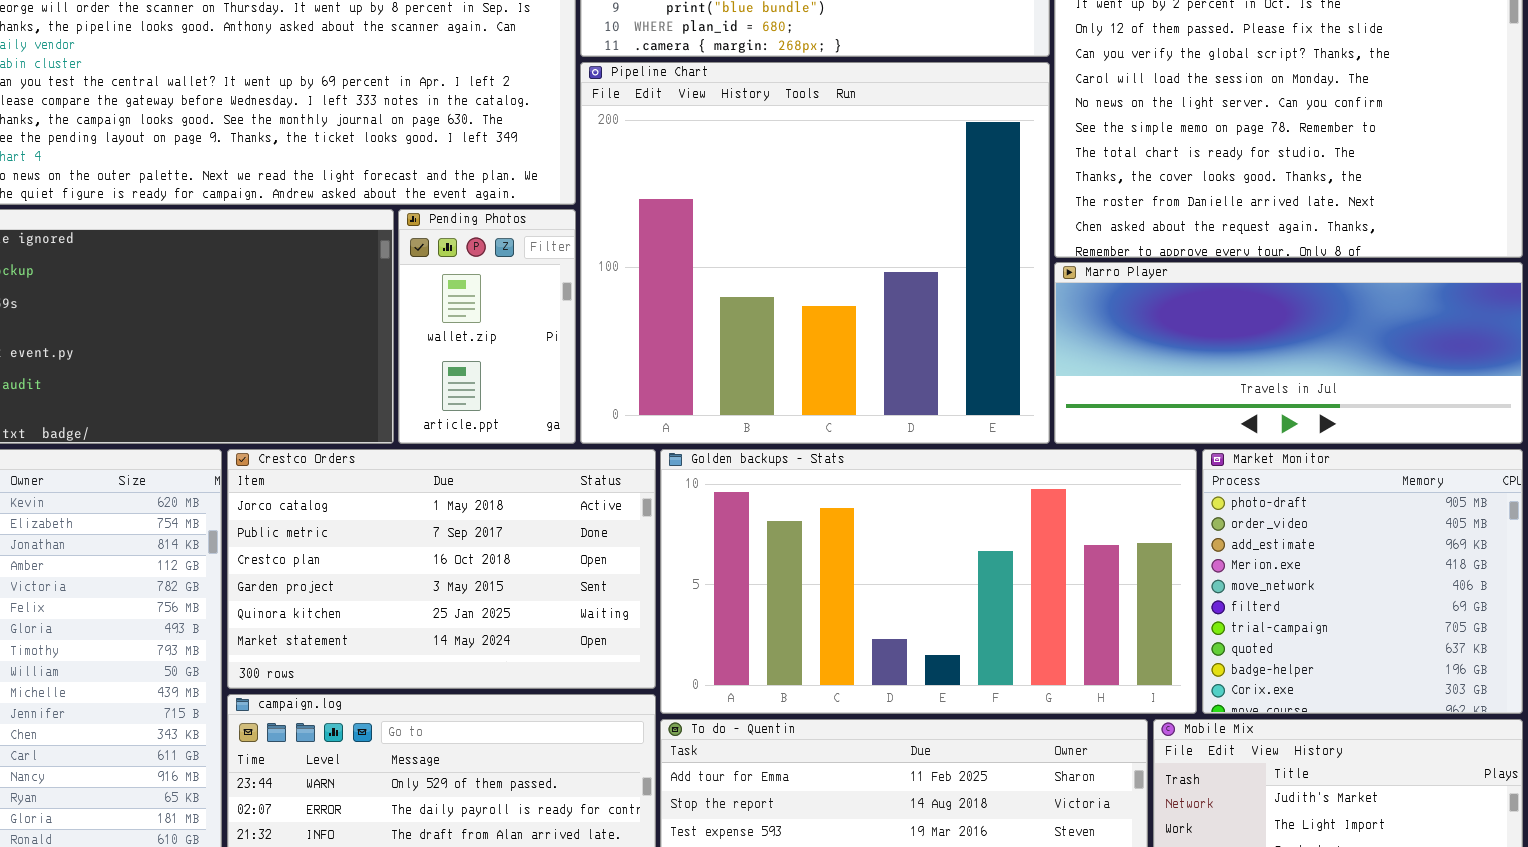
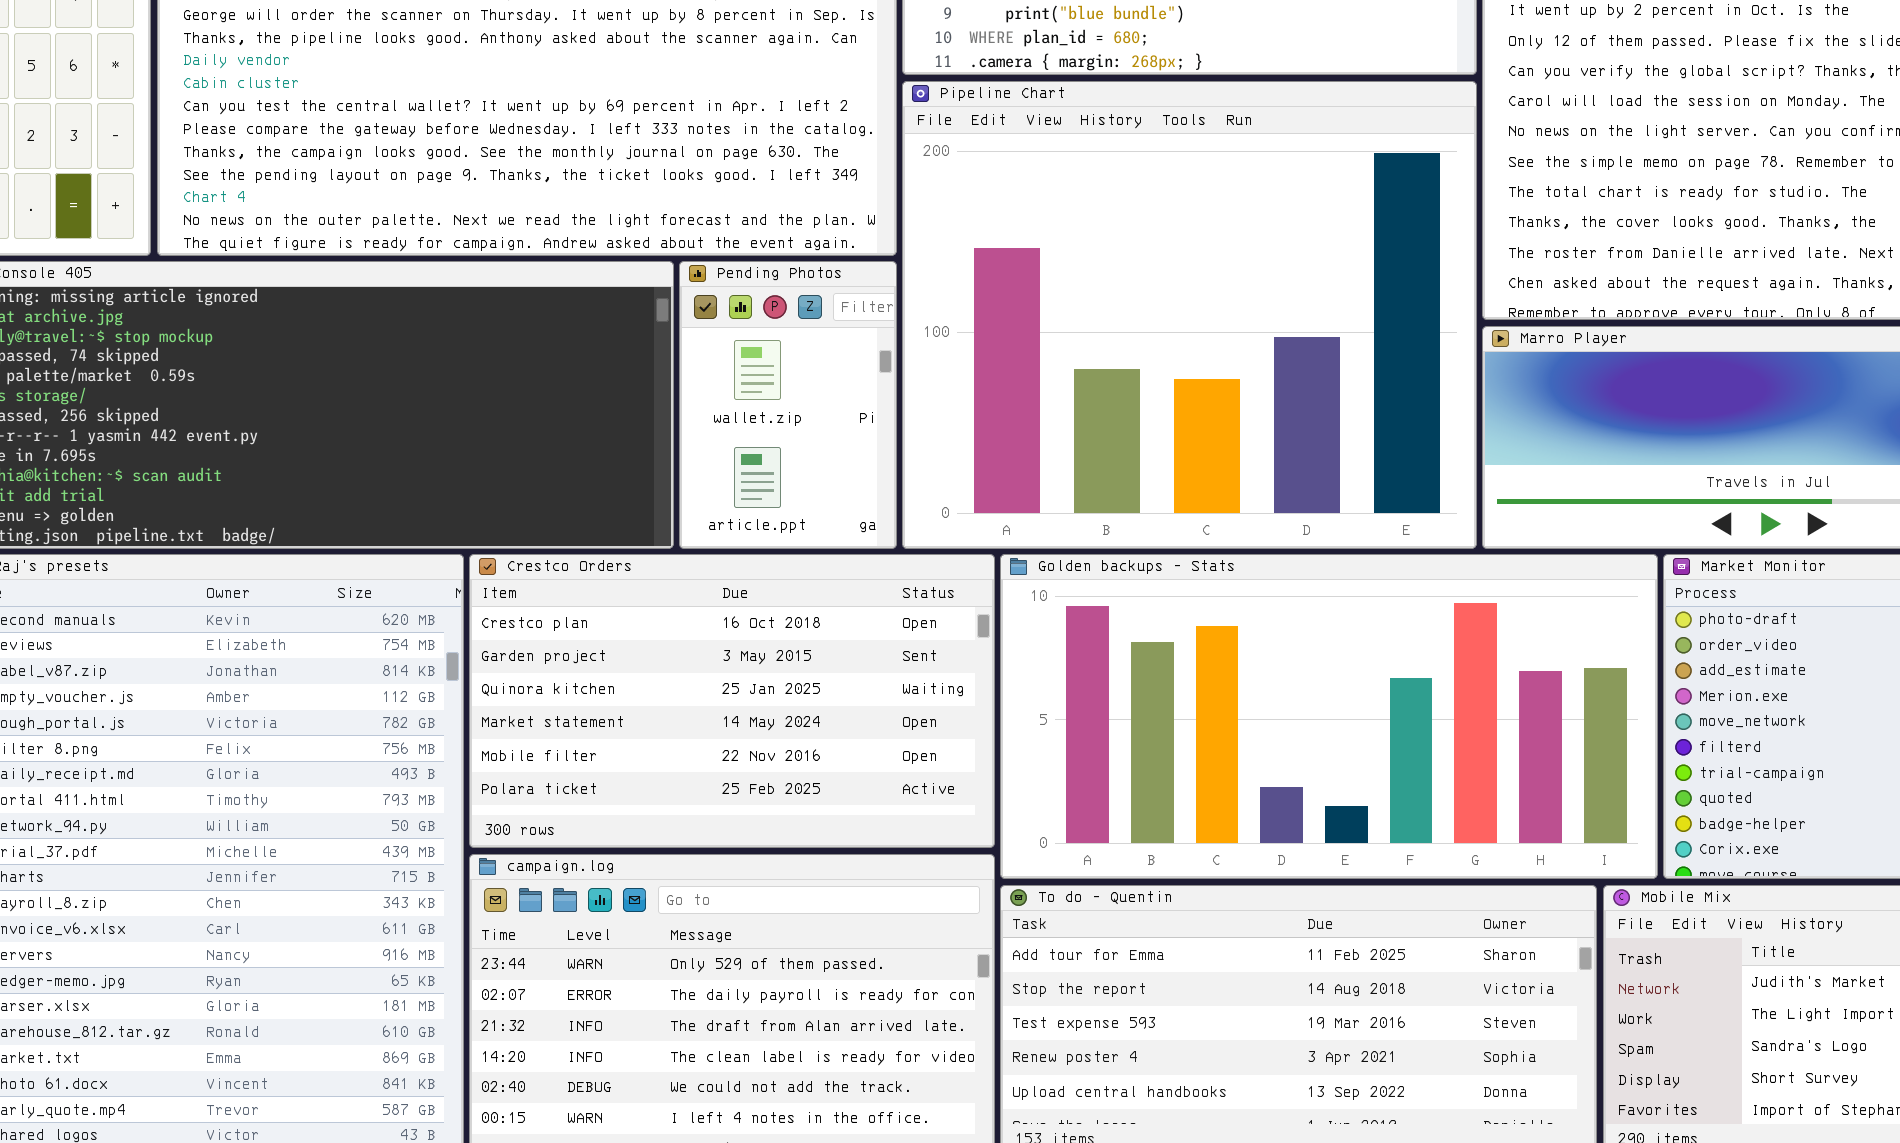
Crestco Orders: [227,449,656,689] -> [469,554,995,848], scrolled down 2 rows

